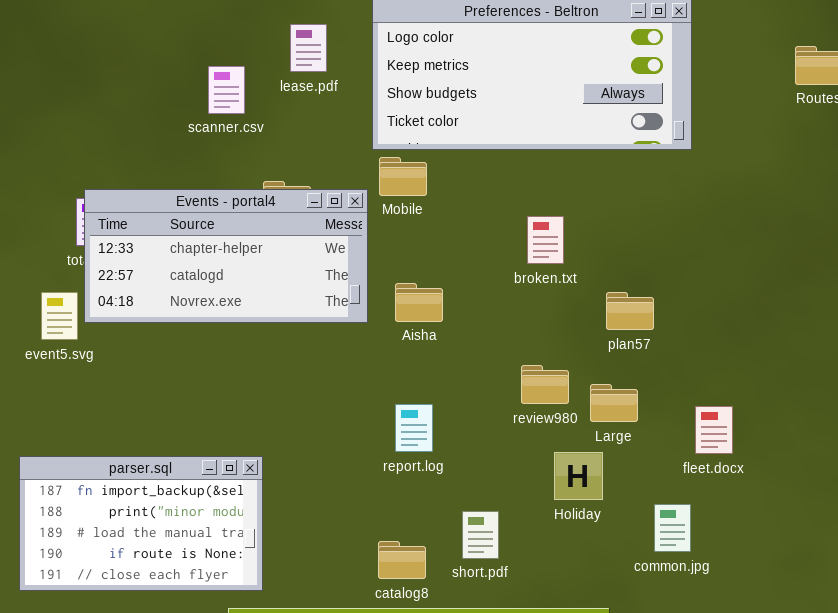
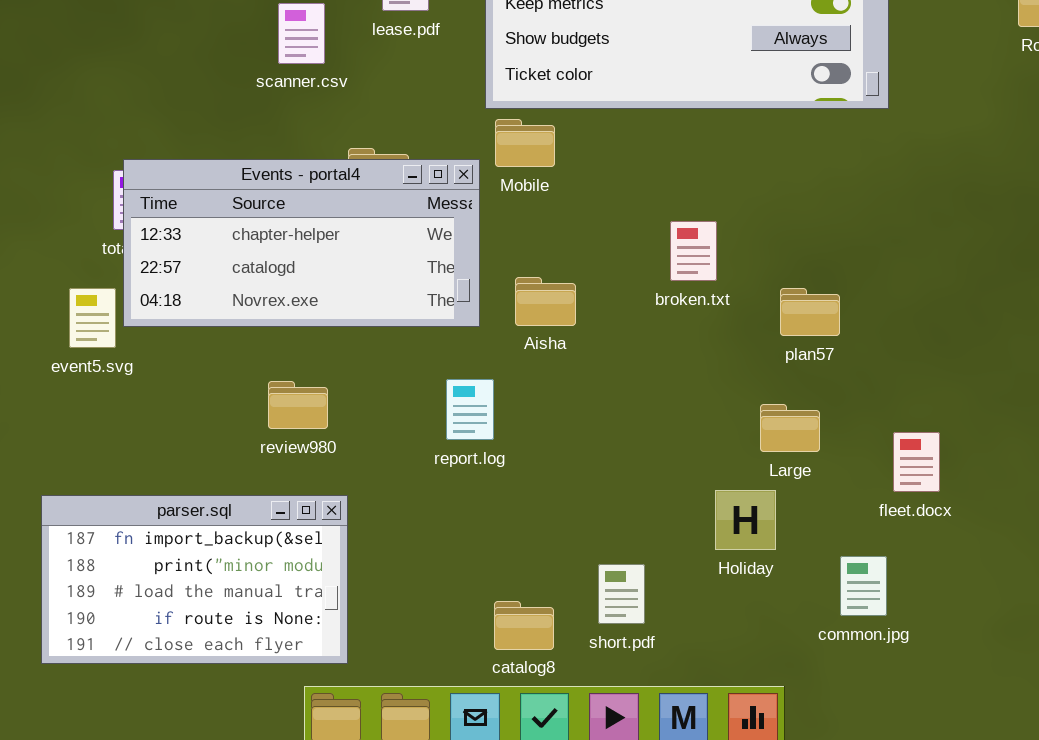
broken.txt: [527,216,564,264] -> [670,221,717,281], moved
review980: [521,365,569,404] -> [268,381,328,429], moved
report.log: [395,404,433,452] -> [446,379,494,440], moved

